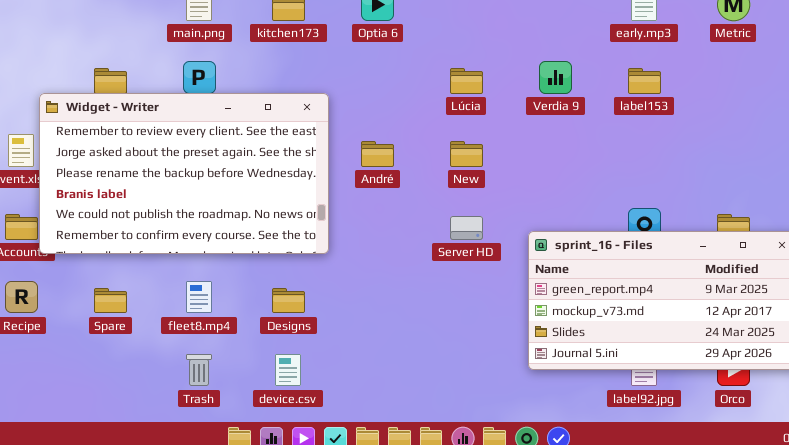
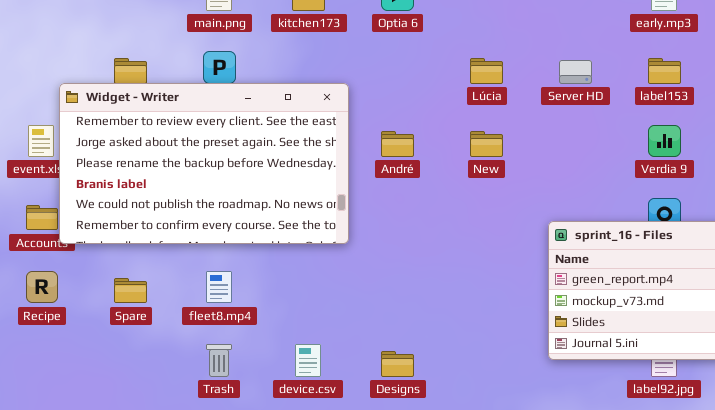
Verdia 9: [539,61,572,94] -> [648,125,681,157], moved
Server HD: [450,216,483,240] -> [559,60,592,84], moved
Designs: [272,288,305,313] -> [381,351,414,377], moved

